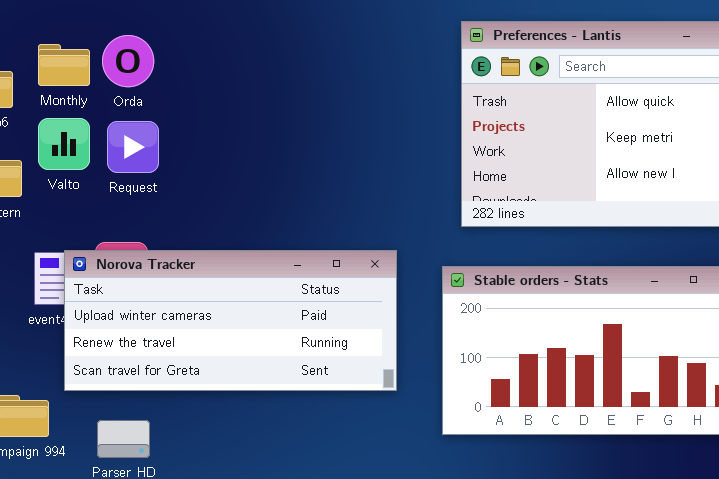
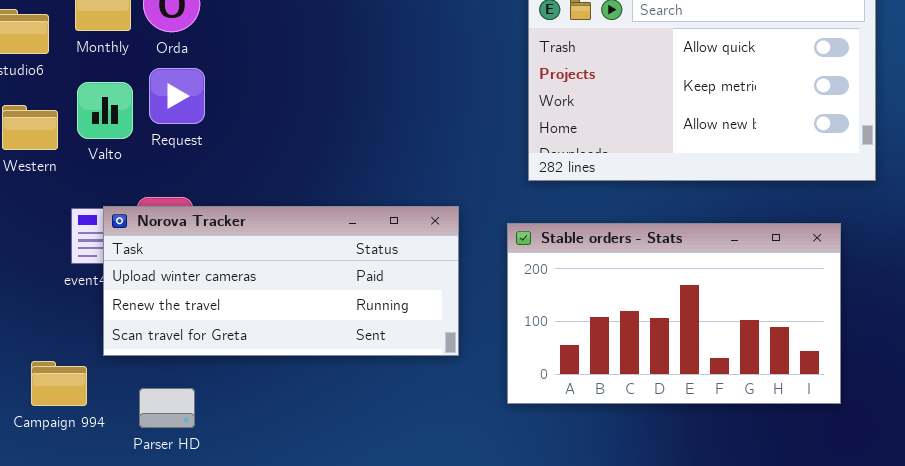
Valto: [38,118,90,170] -> [77,82,133,139], moved

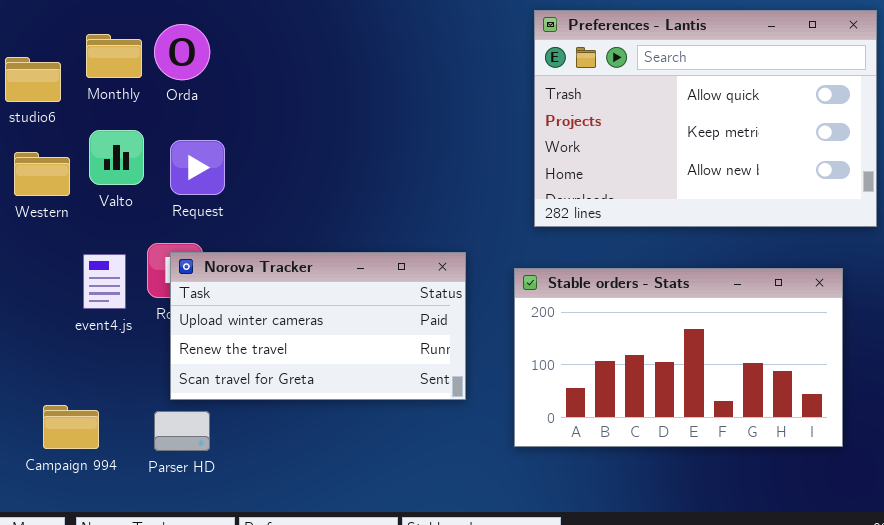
Request: [149,68,205,124] -> [170,140,225,195], moved
Norova Tracker: [103,206,459,356] -> [170,252,466,400], resized
Parser HD: [139,388,195,428] -> [154,411,210,451], moved

